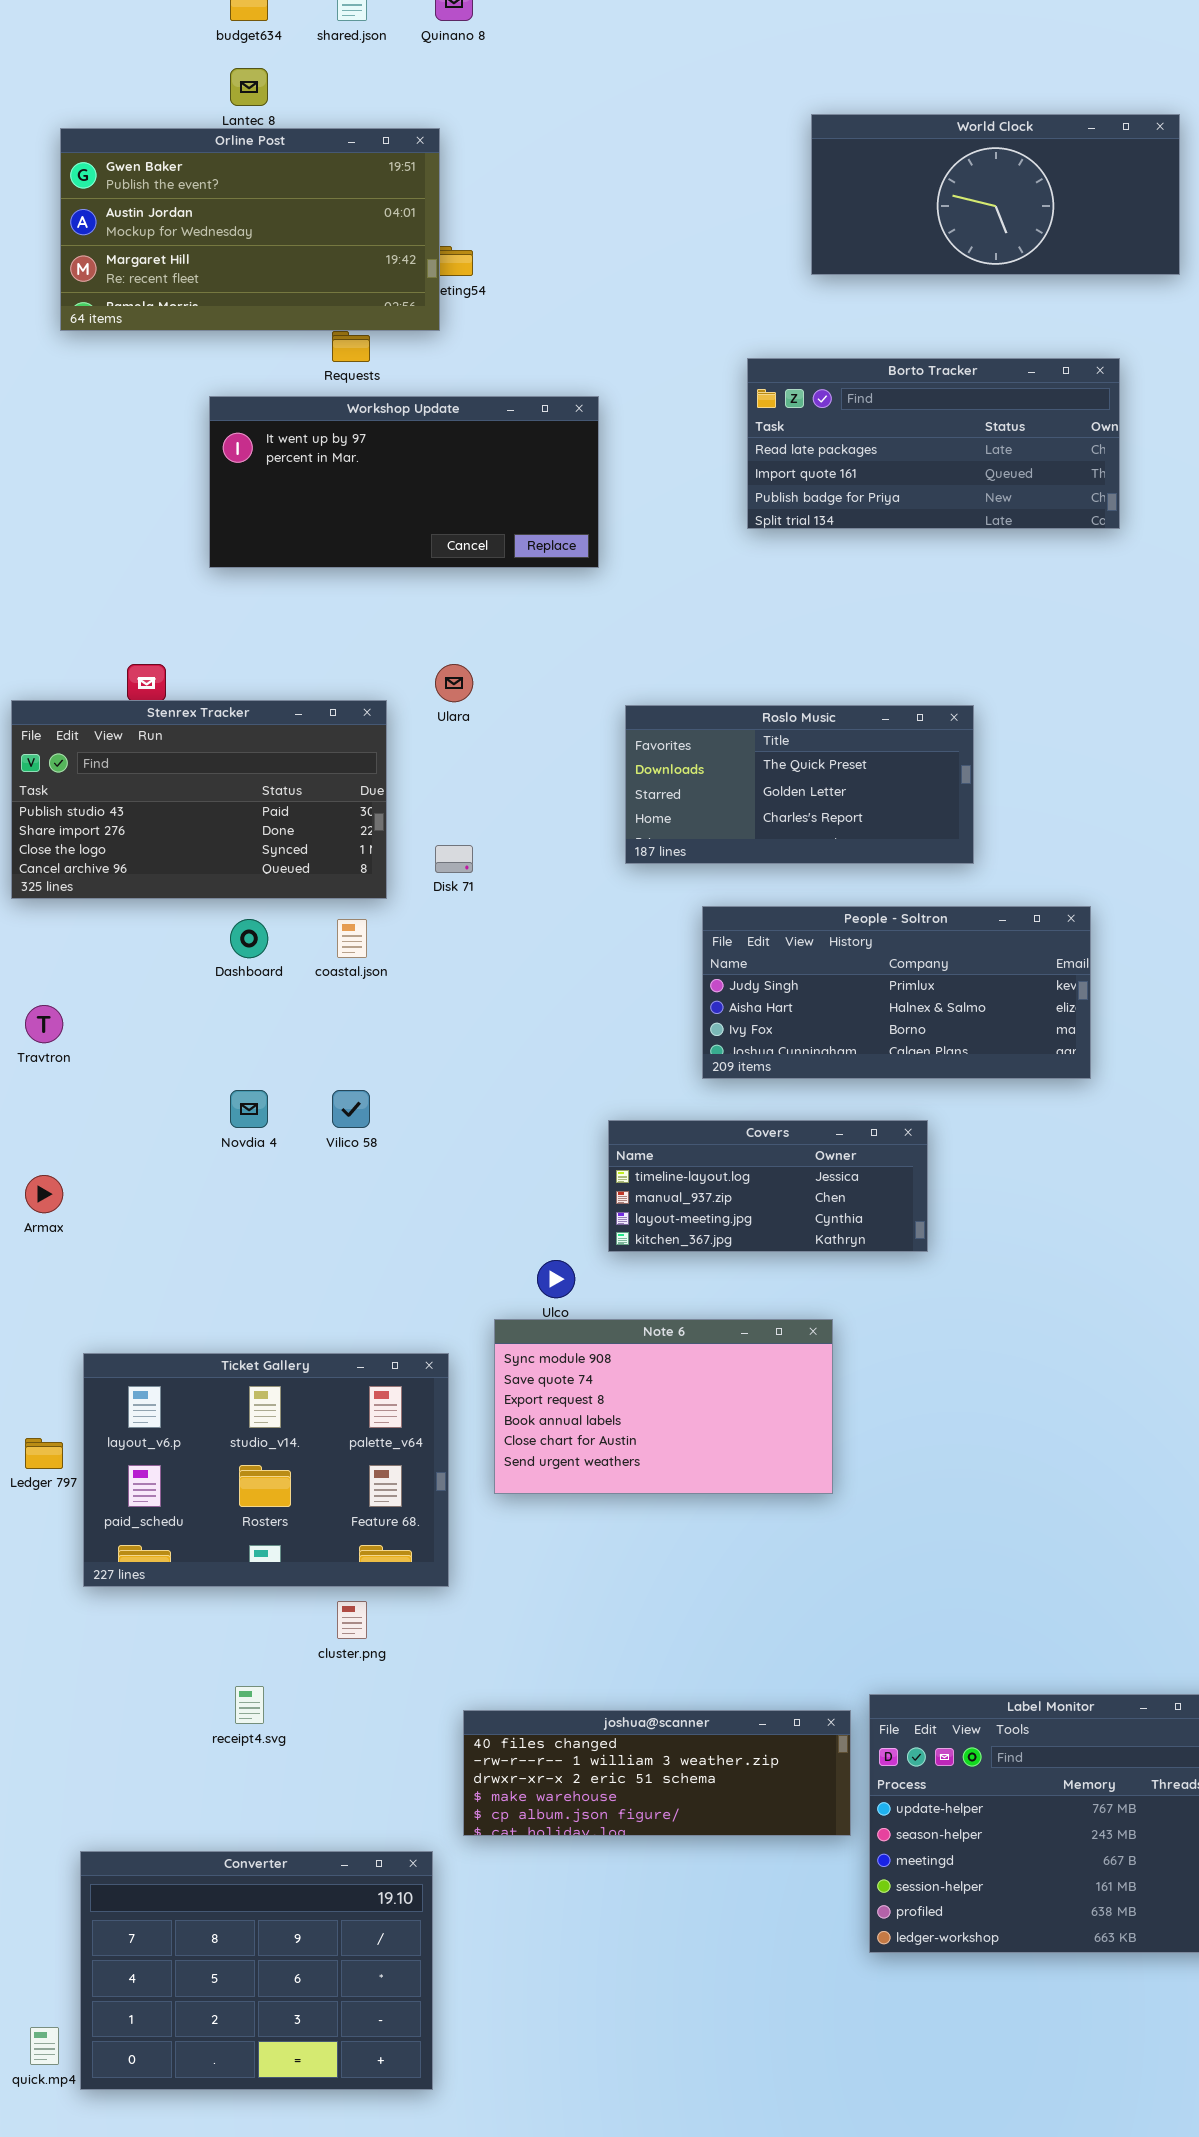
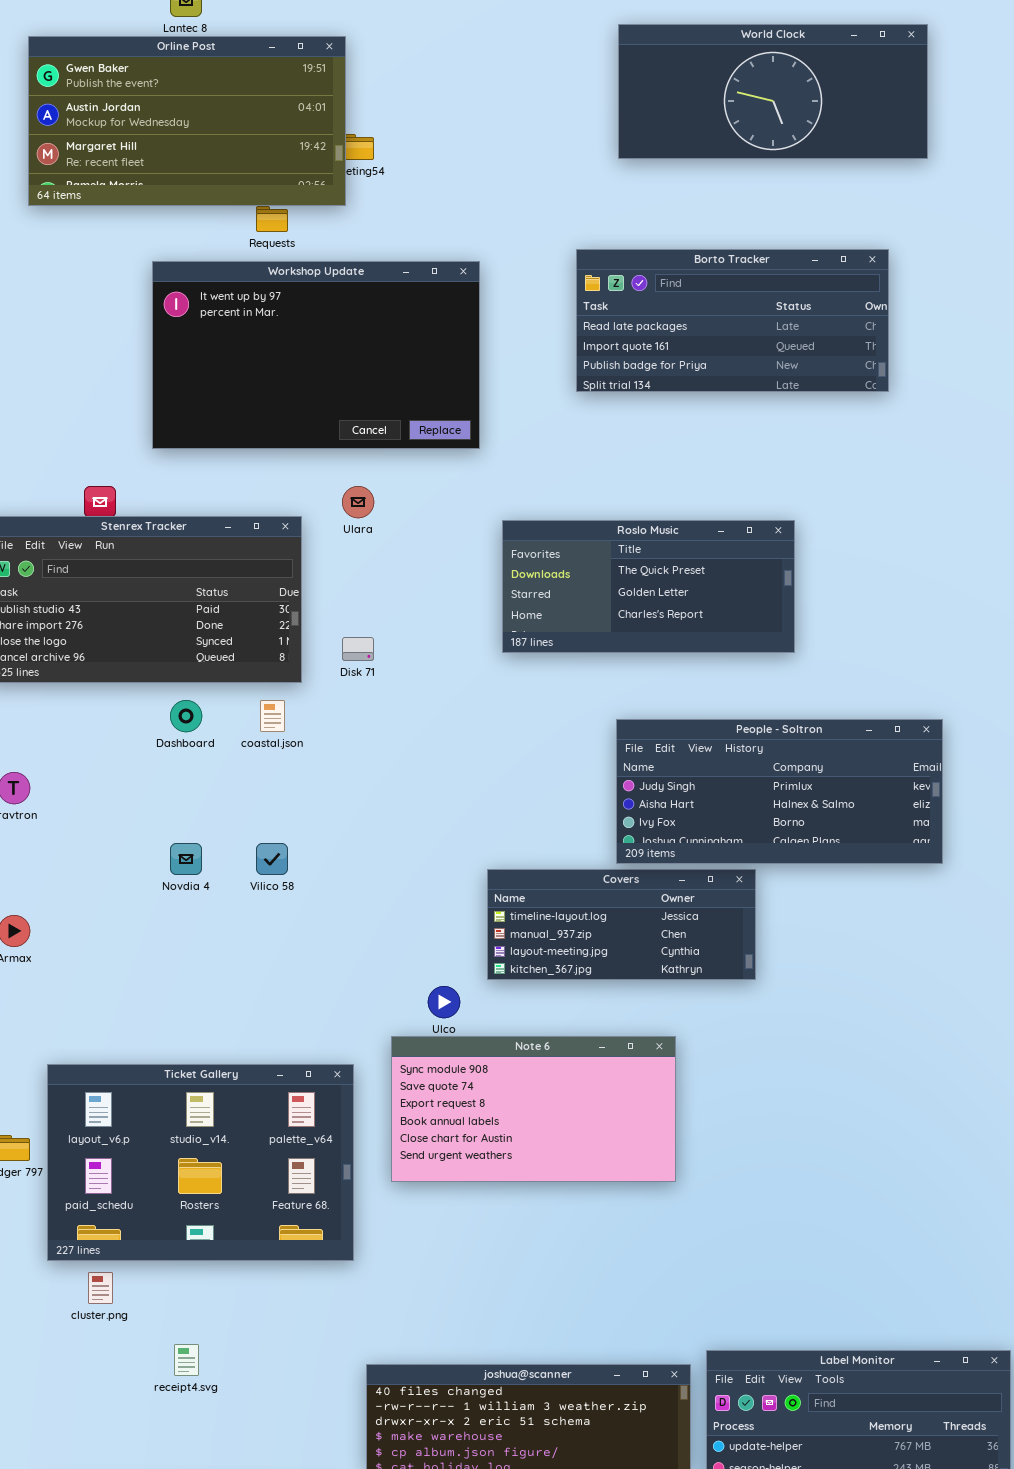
World Clock: [811,114,1180,275] -> [618,24,928,159], moved
Borto Tracker: [747,358,1120,529] -> [576,249,889,392], moved
Workshop Update: [209,396,599,568] -> [152,261,480,449], resized
People - Soltron: [702,906,1091,1079] -> [616,719,943,864], moved
cluster.png: [337,1601,367,1639] -> [88,1272,113,1304], moved

